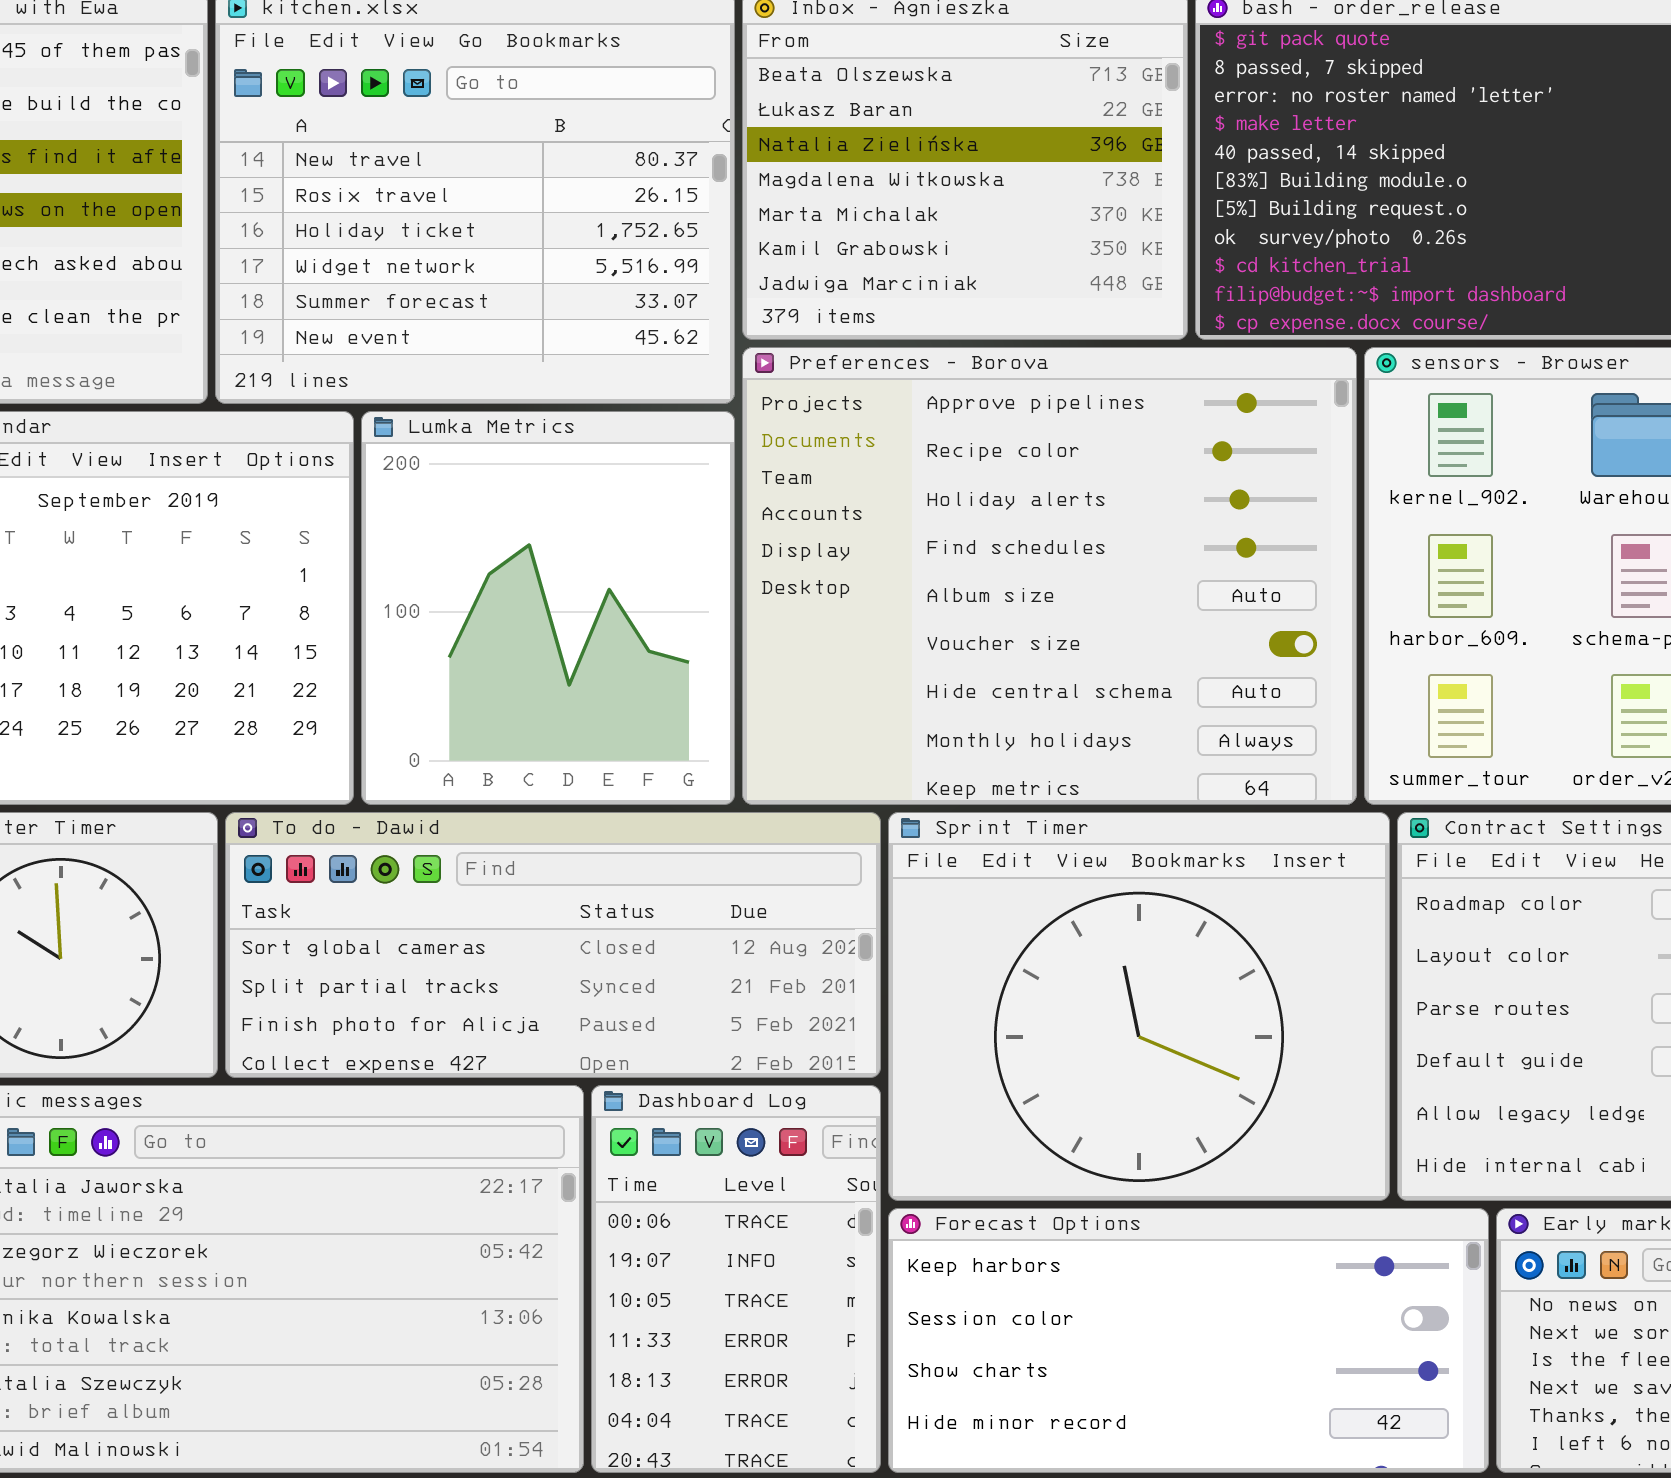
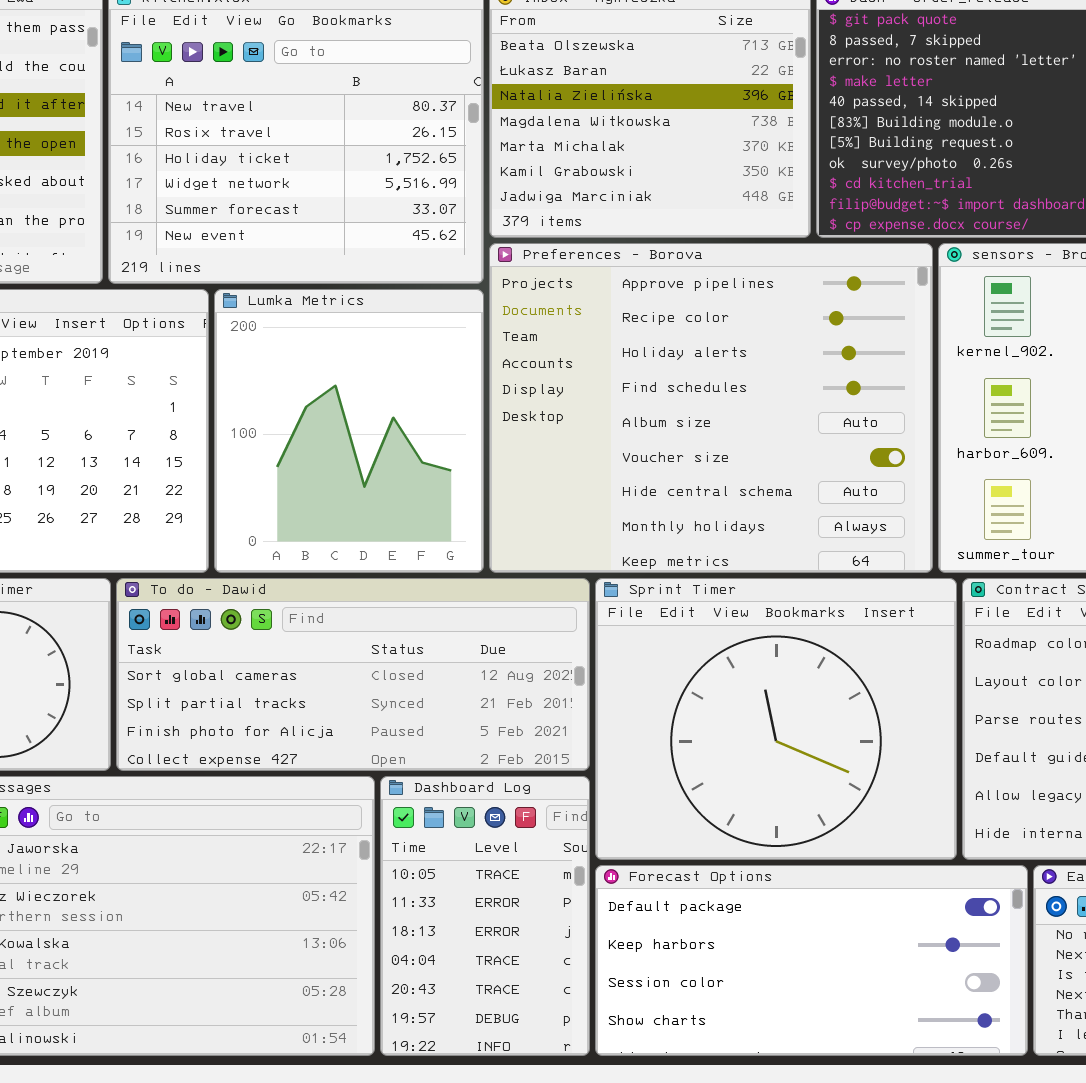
Dashboard Log: [591,1085,881,1473] -> [380,776,590,1056], scrolled down 2 rows
Forecast Options: [888,1208,1489,1473] -> [595,865,1028,1056], scrolled up 1 row

